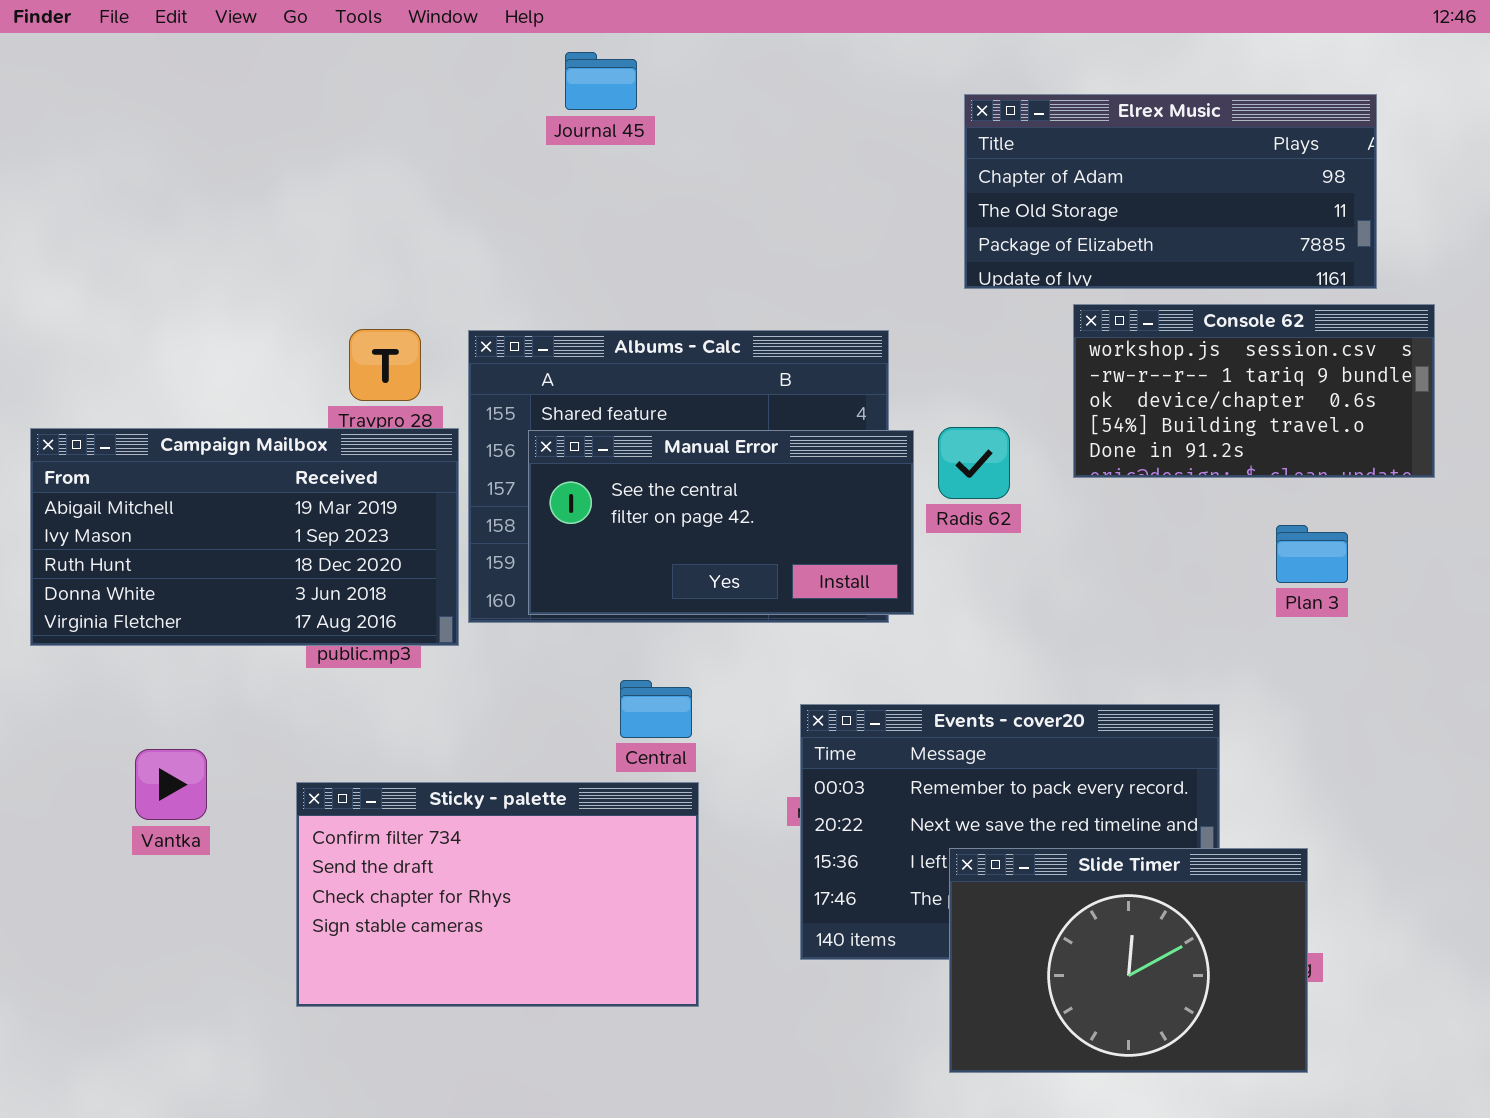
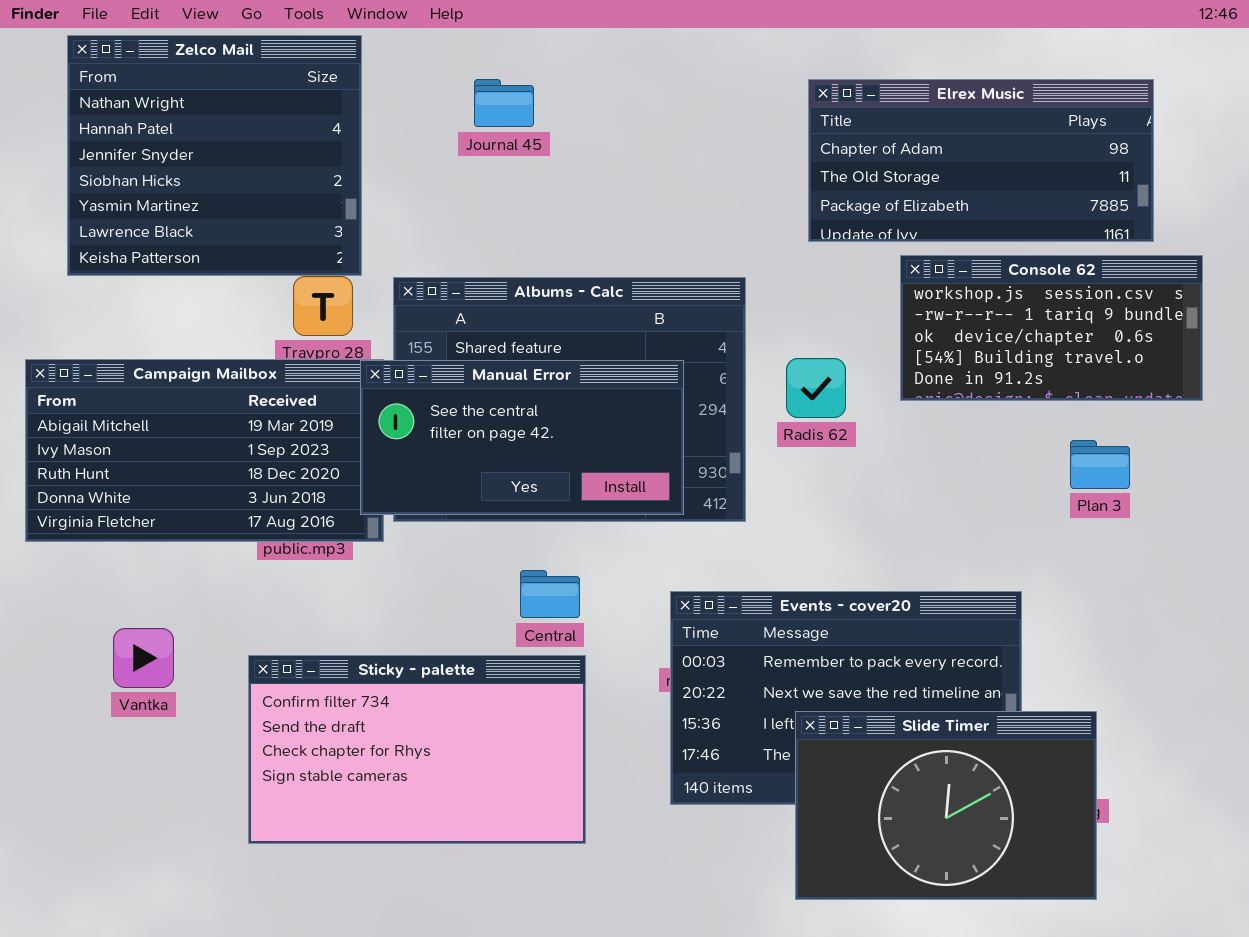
Zelco Mail: none -> [67,35,362,276], opened
Journal 45: [565,52,637,110] -> [474,79,534,127], moved
Manual Error: [528,430,914,615] -> [360,360,684,515], moved

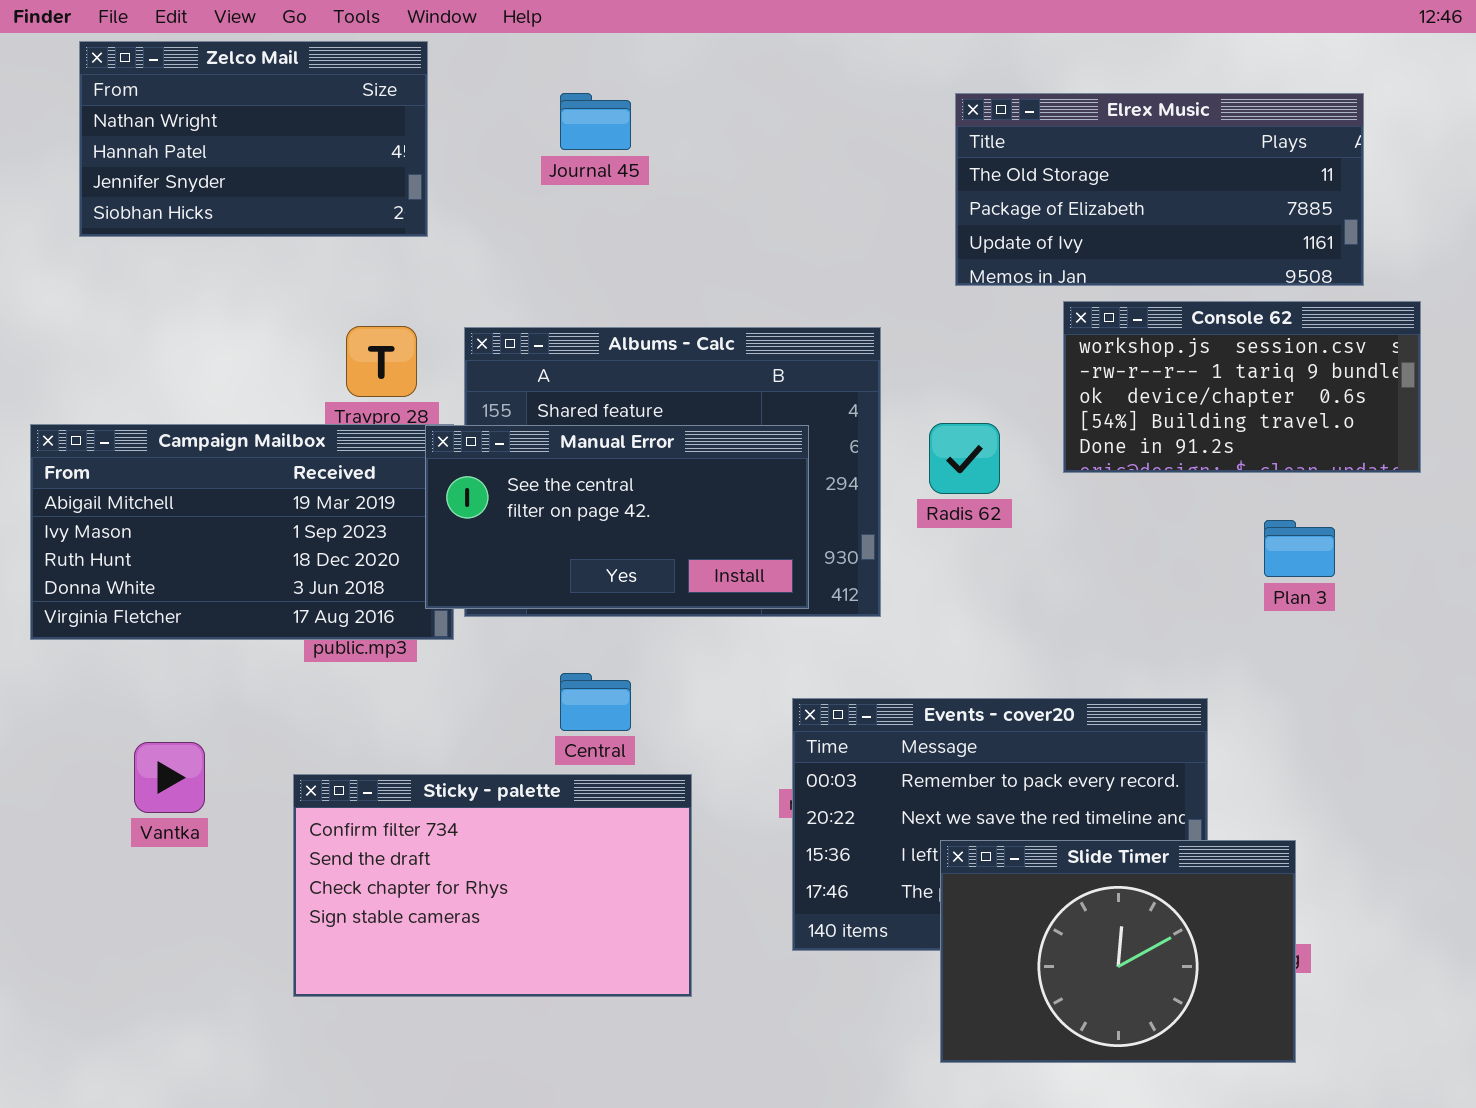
Zelco Mail: [67,35,362,276] -> [79,41,428,237], resized
Elrex Music: [808,79,1154,242] -> [955,93,1364,286], scrolled down 1 row
Central: [520,570,580,618] -> [560,673,631,731], moved

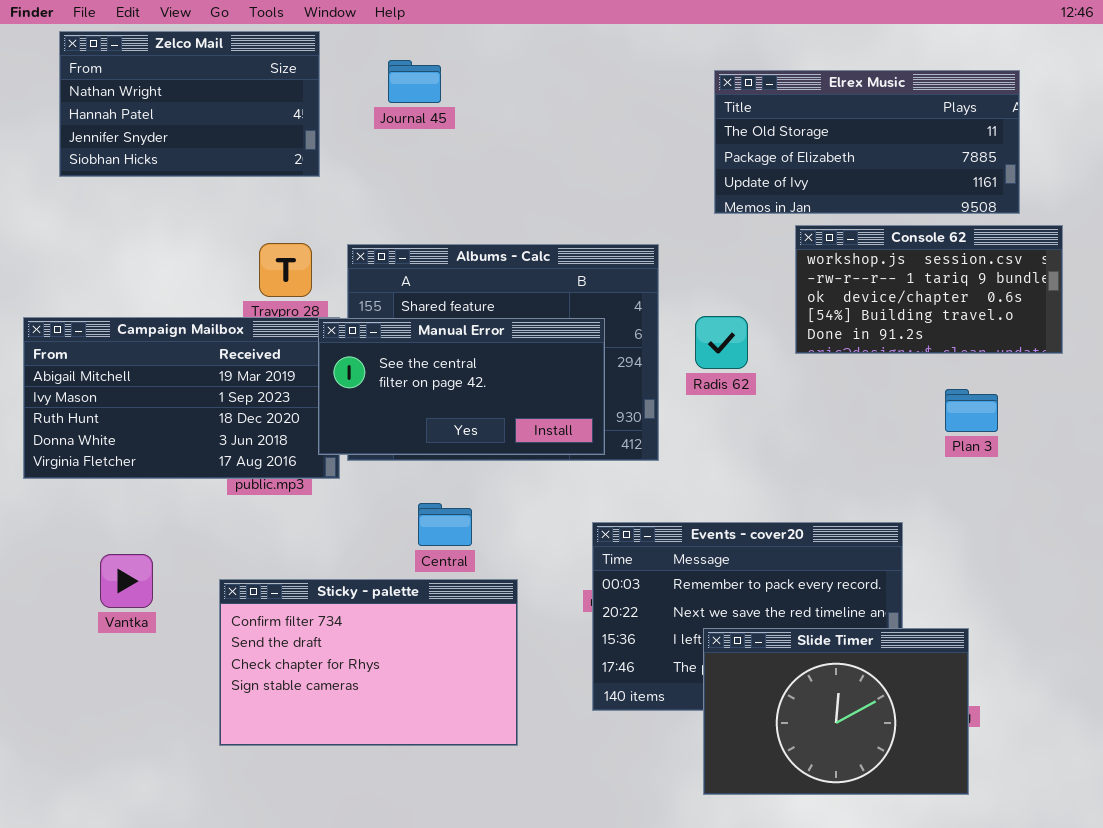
Journal 45: [560,93,631,150] -> [388,60,441,103], moved

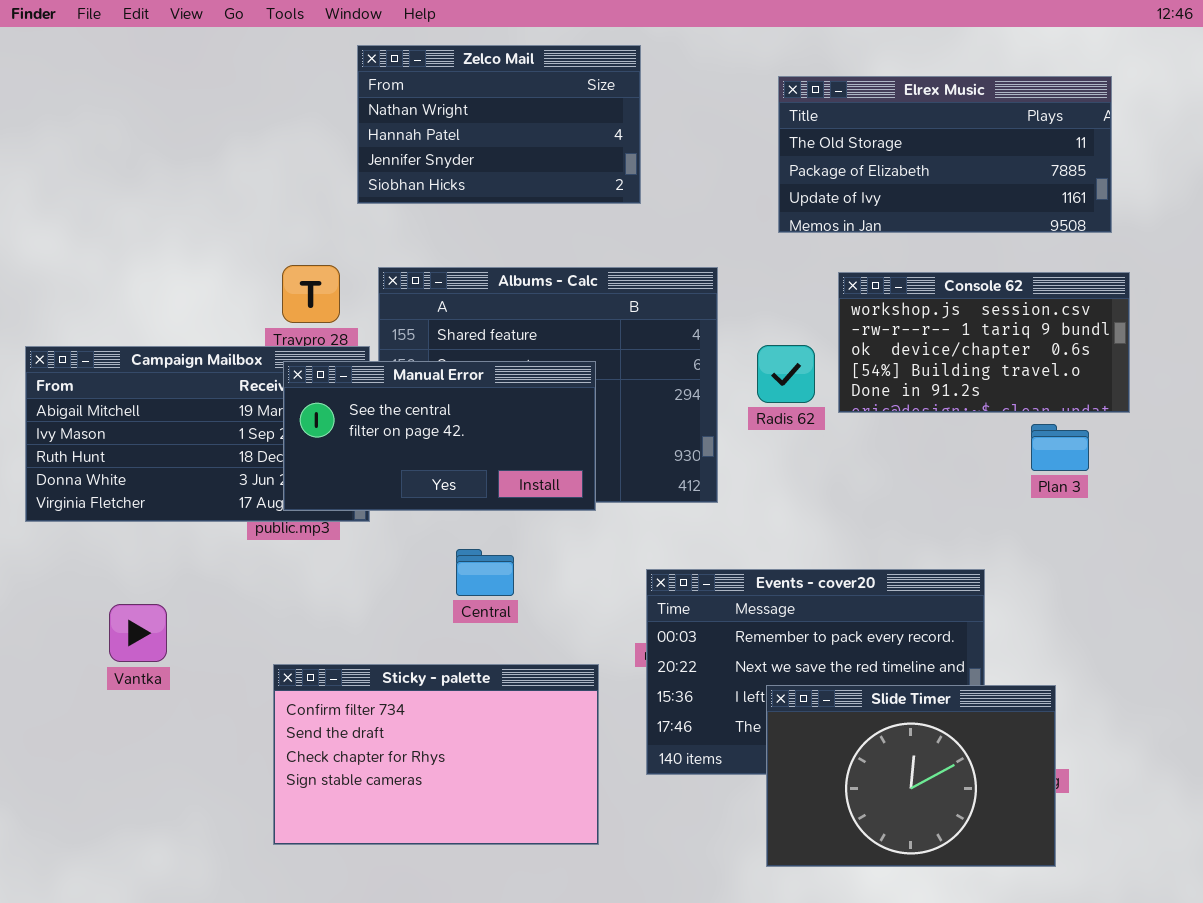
Zelco Mail: [59,31,320,177] -> [357,45,641,204], moved
Console 62: [795,225,1063,354] -> [838,272,1130,413], moved
Manual Error: [318,318,605,455] -> [283,361,596,511], moved
Sticky - palette: [219,579,518,746] -> [273,664,599,845], moved

